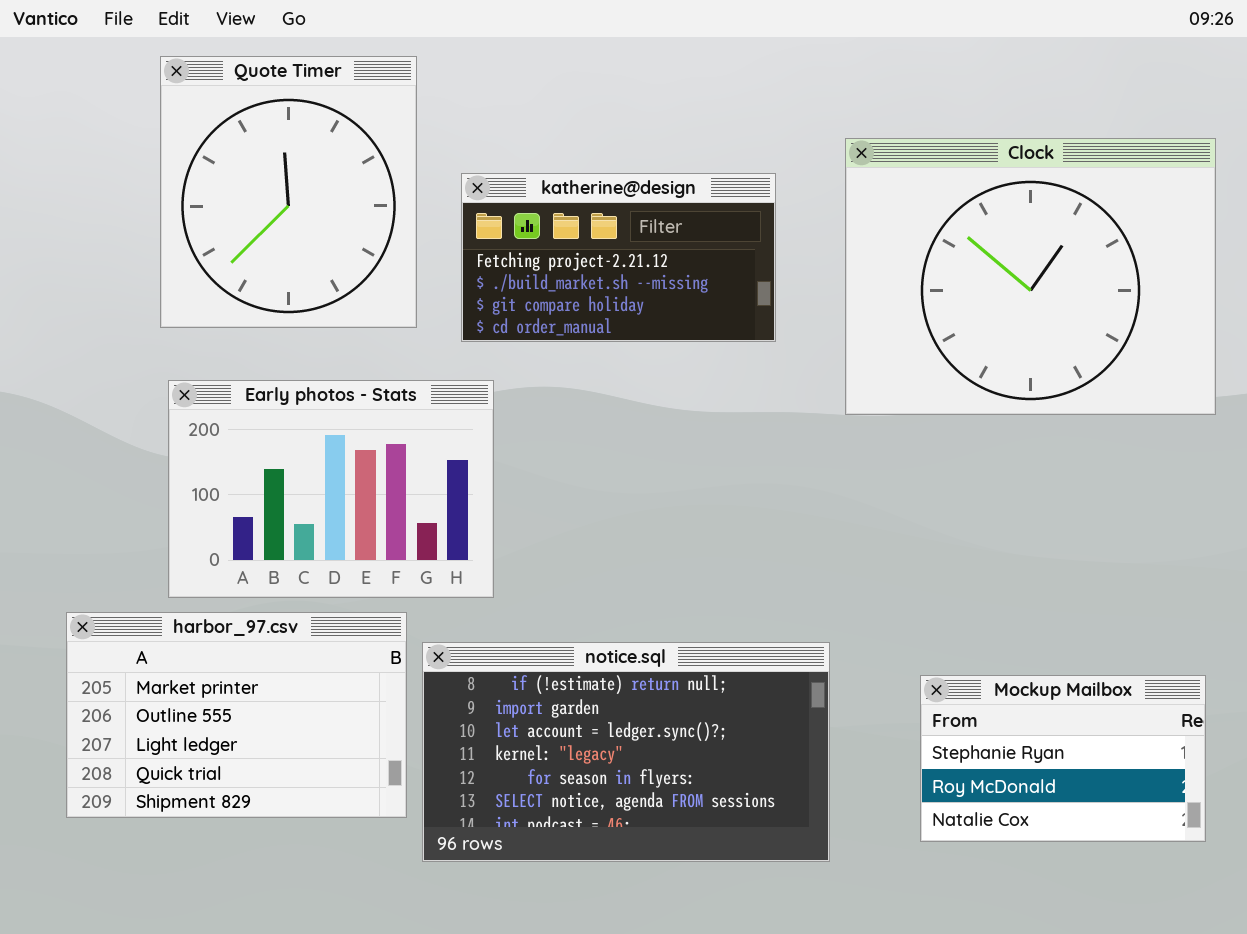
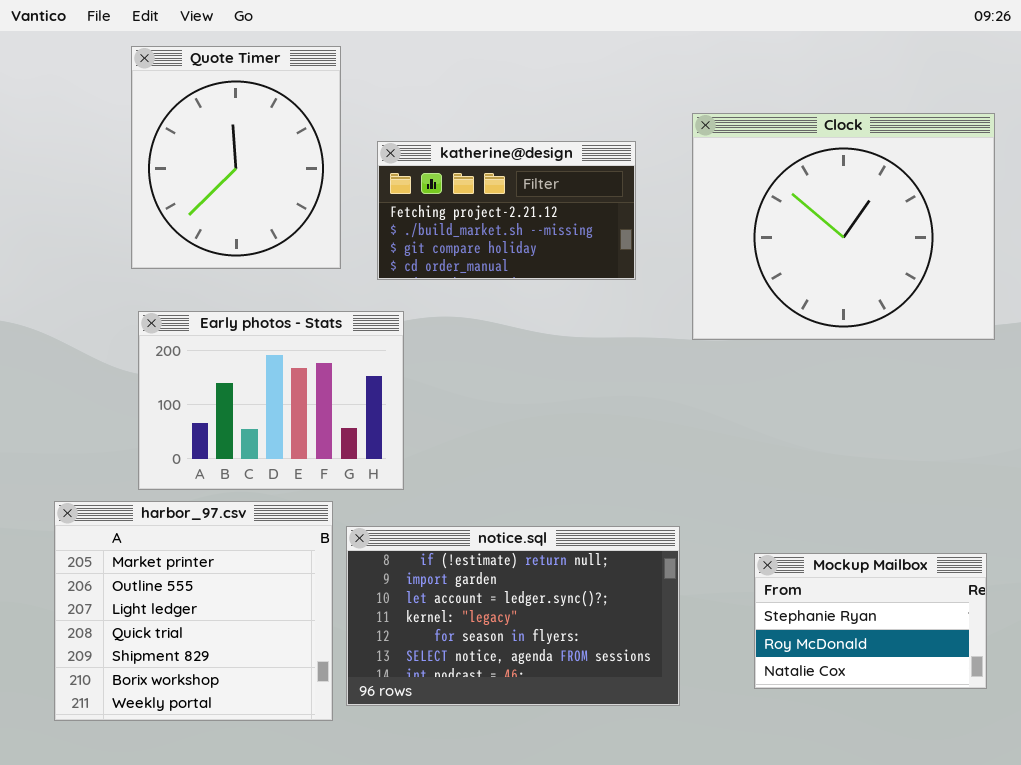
harbor_97.csv: [66,612,407,818] -> [54,501,333,721], resized

